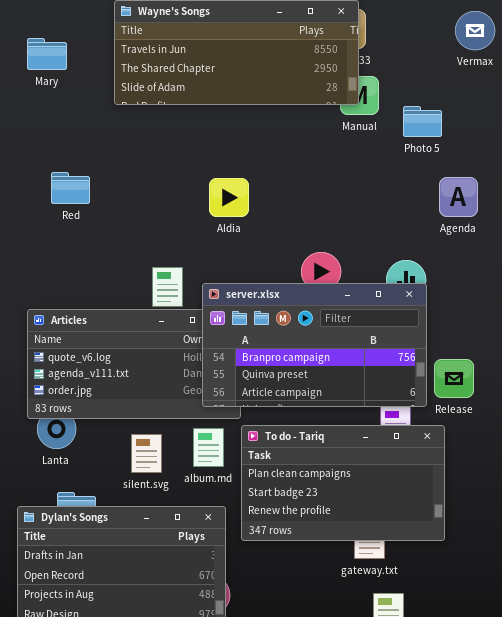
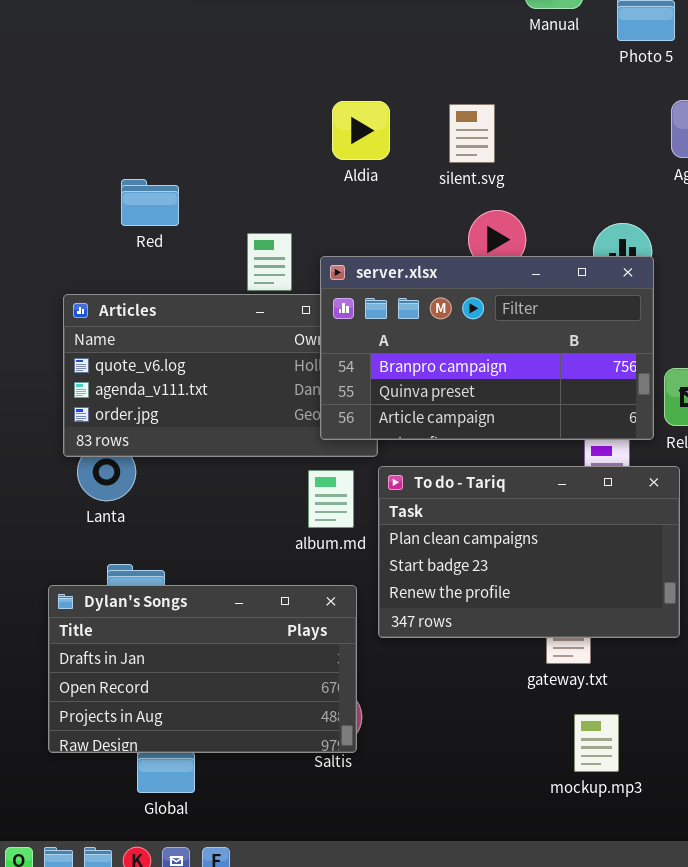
Red: [51,172,90,204] -> [121,179,179,226], moved
silent.svg: [131,434,162,473] -> [449,104,495,163], moved

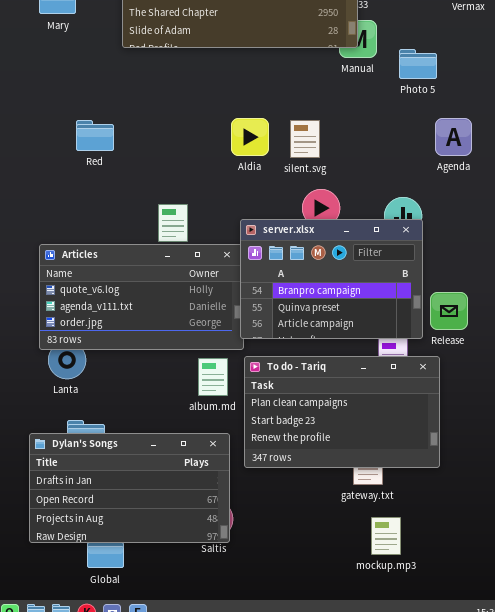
Aldia: [332,101,390,160] -> [231,118,269,156], moved
Red: [121,179,179,226] -> [76,120,114,151], moved
server.xlsx: [320,256,654,440] -> [240,219,423,339], resized

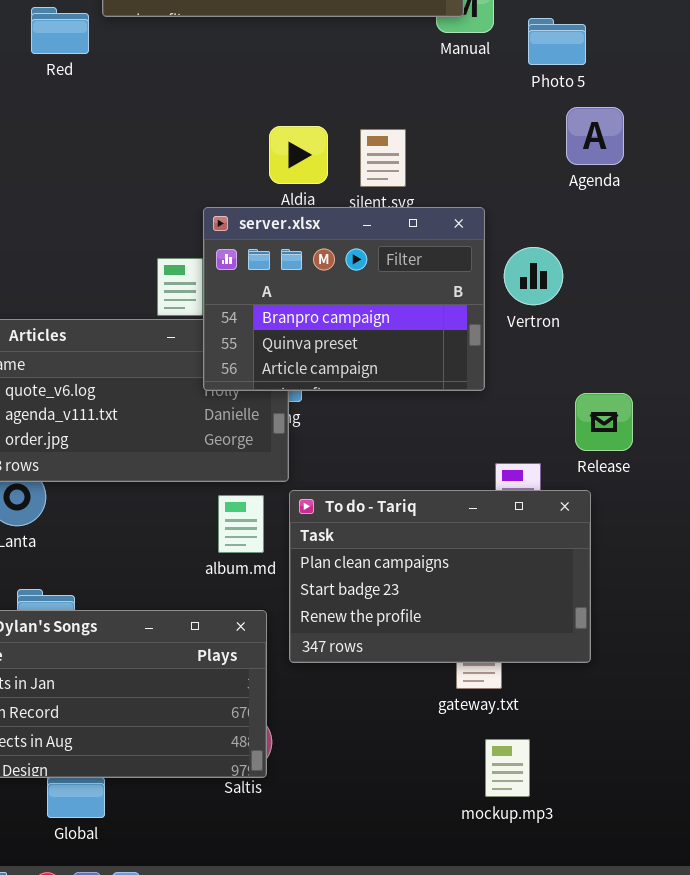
Agenda: [435,118,472,156] -> [566,107,624,165], moved
Red: [76,120,114,151] -> [31,7,89,54], moved
server.xlsx: [240,219,423,339] -> [203,207,485,391], moved

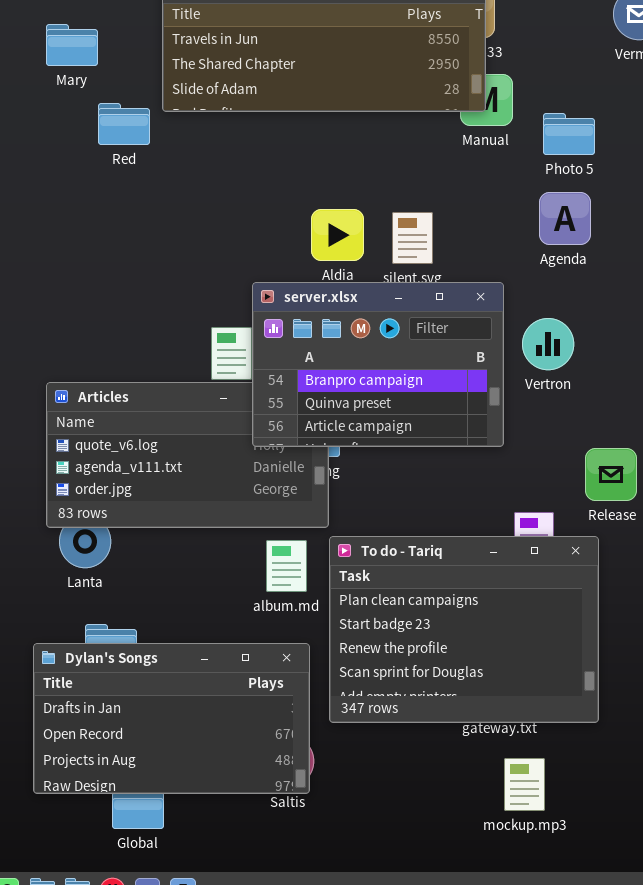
Agenda: [566,107,624,165] -> [539,192,591,245], moved
To do - Tariq: [289,490,591,663] -> [329,536,599,723], resized

